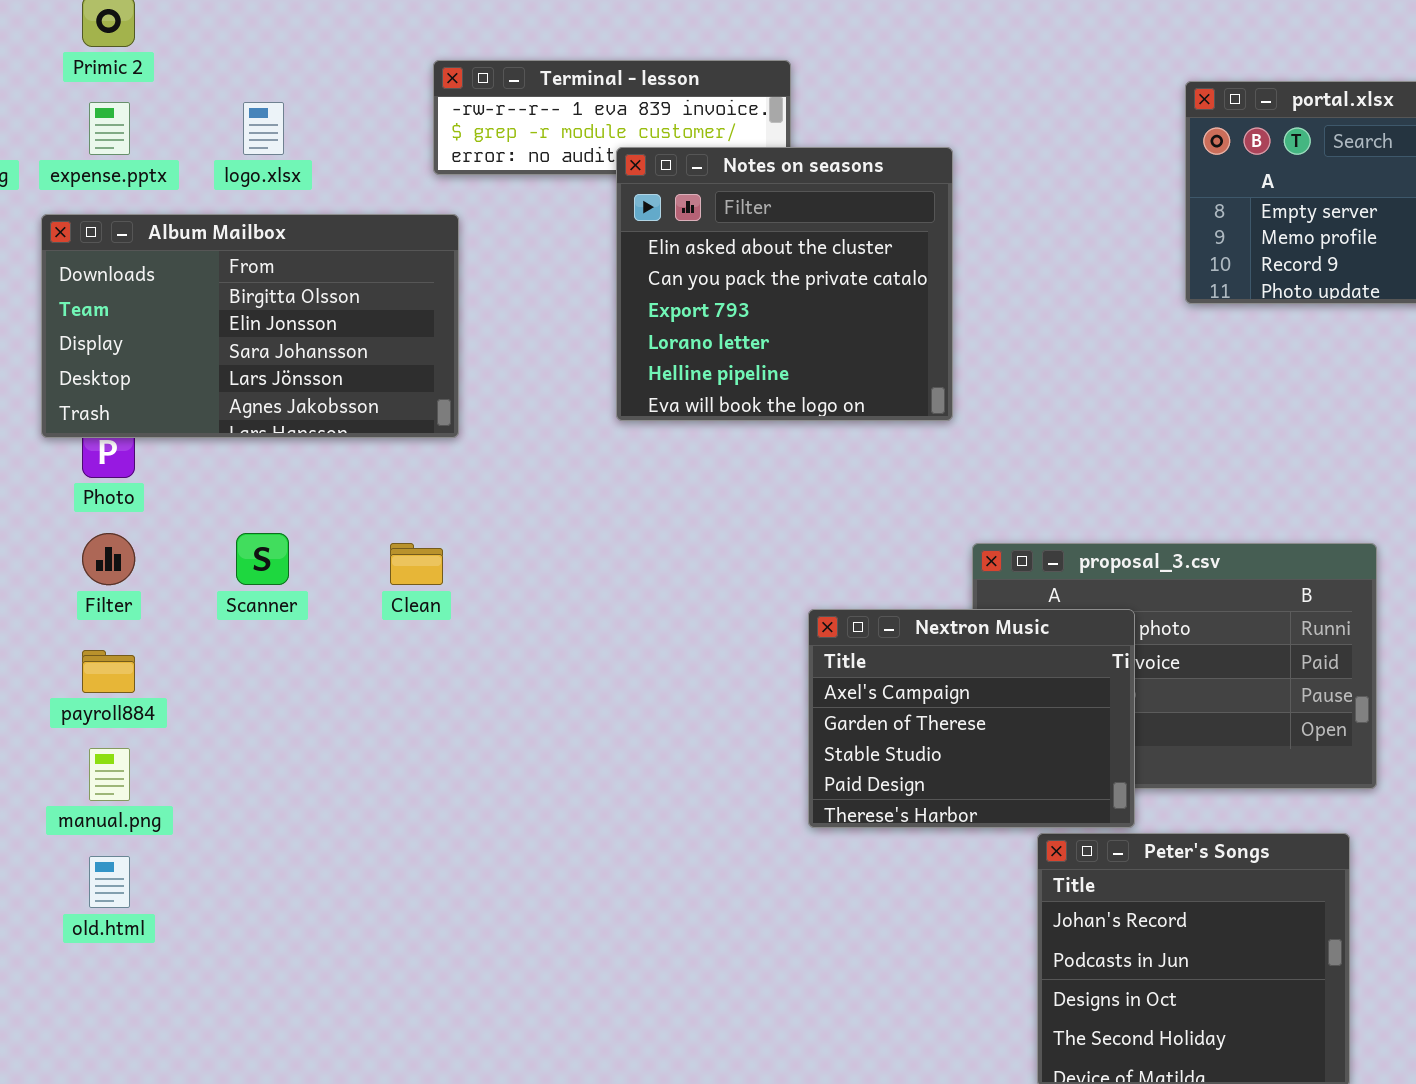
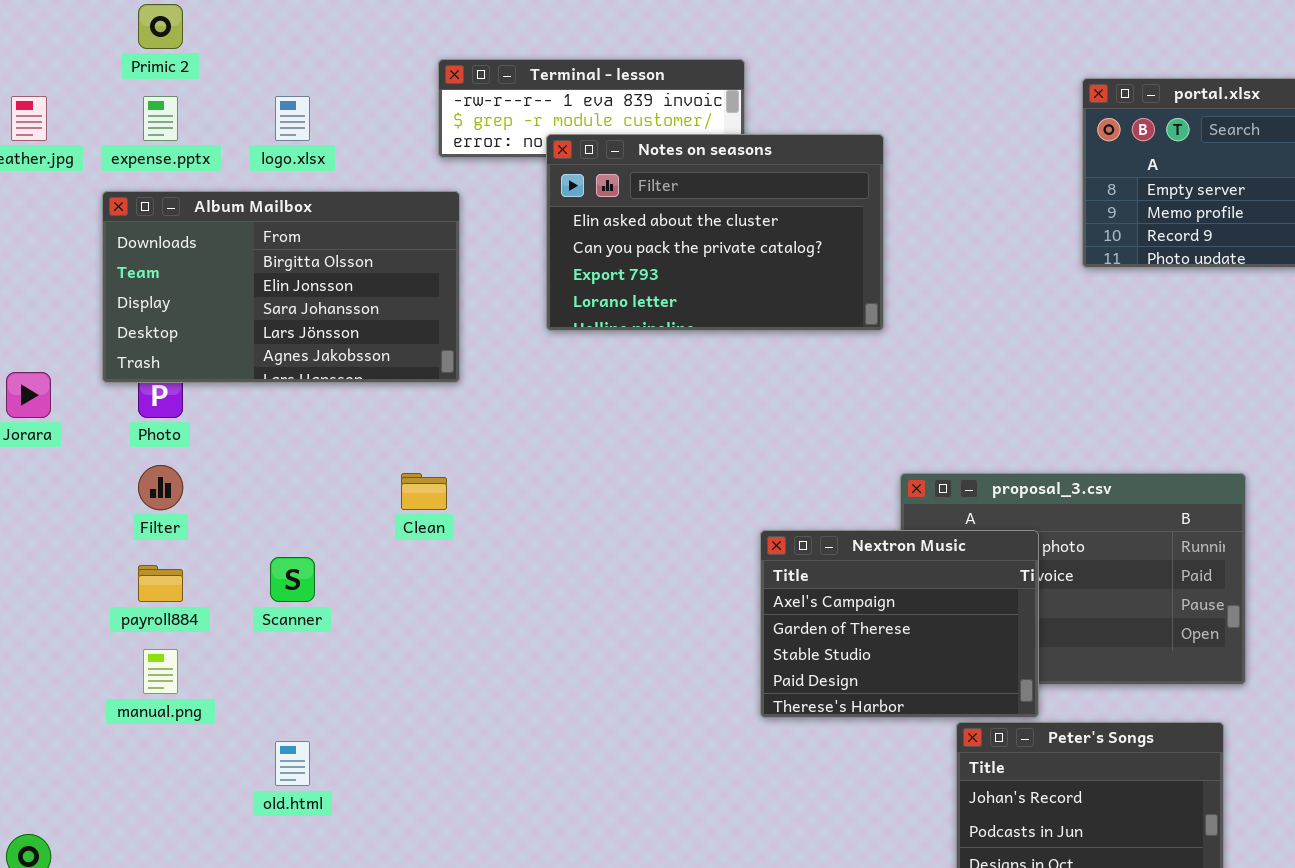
Notes on seasons: [616,147,953,421] -> [546,134,884,331], resized
Scanner: [236,533,289,585] -> [270,557,315,602], moved
old.html: [89,856,130,908] -> [275,741,310,786], moved

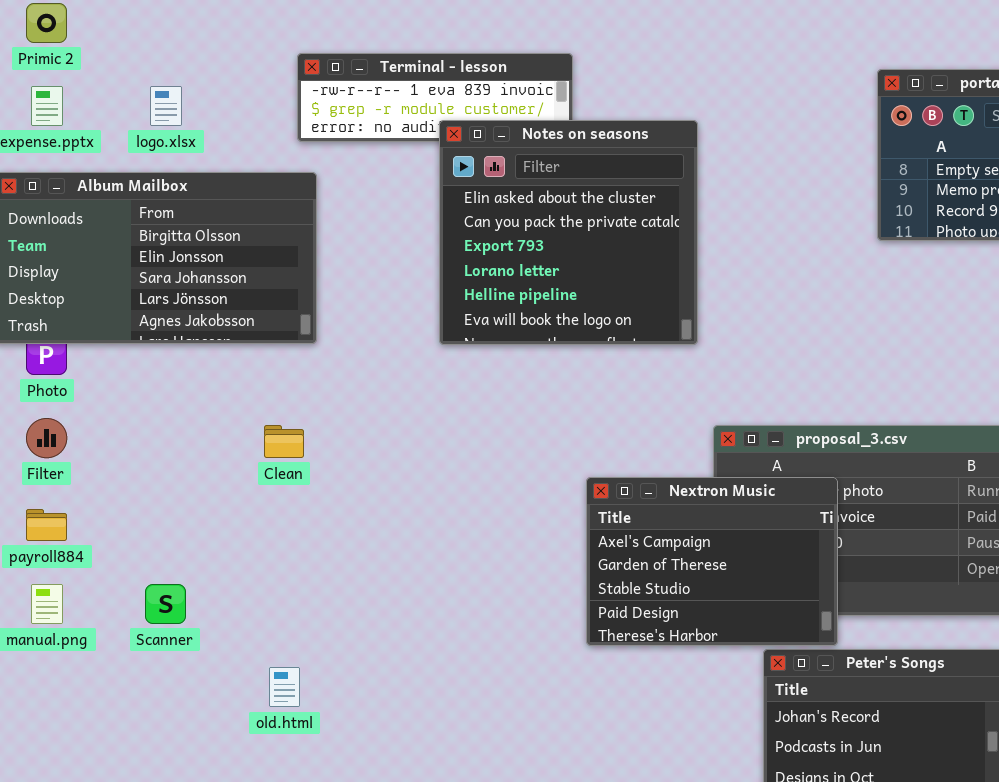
Notes on seasons: [546,134,884,331] -> [439,120,698,345], resized
Scanner: [270,557,315,602] -> [145,584,186,624], moved
old.html: [275,741,310,786] -> [269,667,300,707], moved

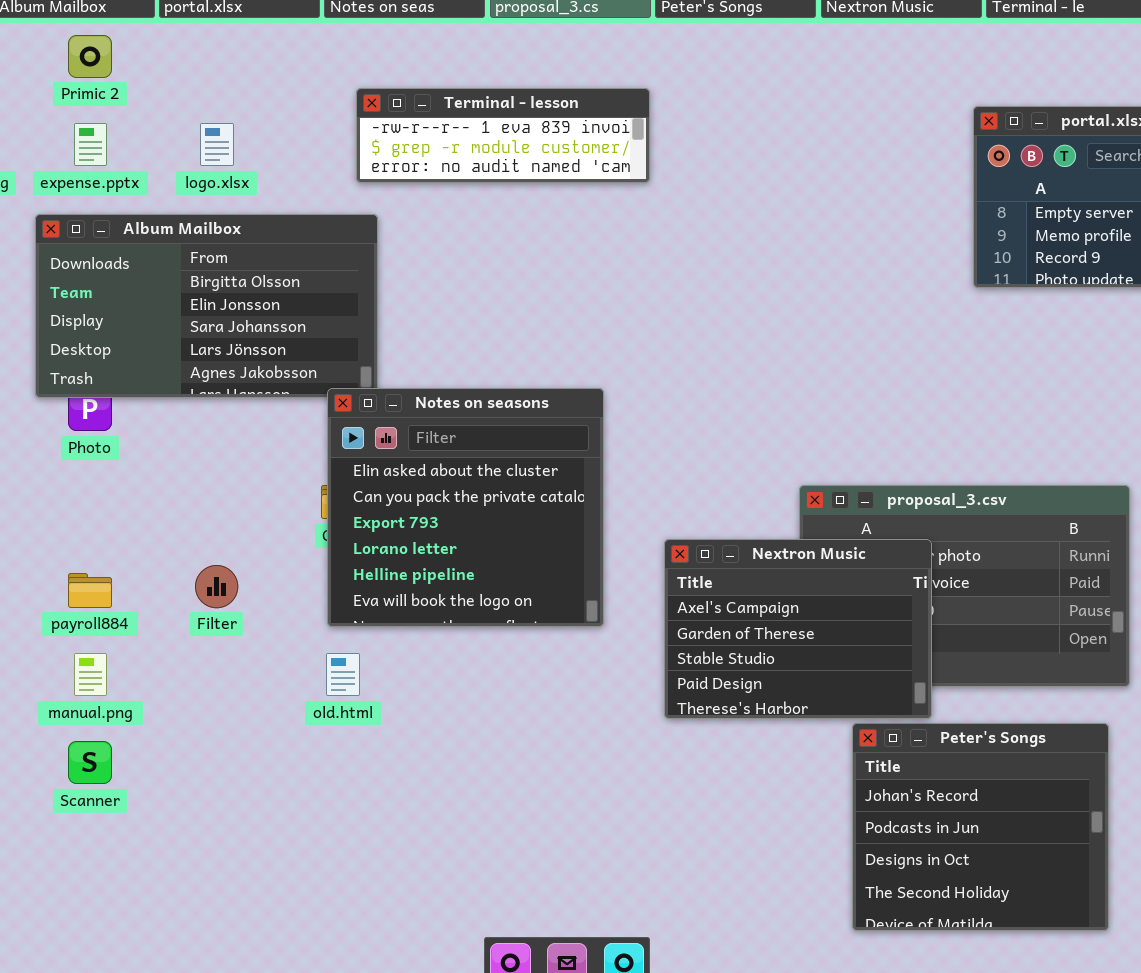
Notes on seasons: [439,120,698,345] -> [327,388,604,627], moved
Filter: [26,418,67,458] -> [195,565,238,608], moved
Scanner: [145,584,186,624] -> [68,741,112,784], moved
old.html: [269,667,300,707] -> [326,653,360,696], moved

